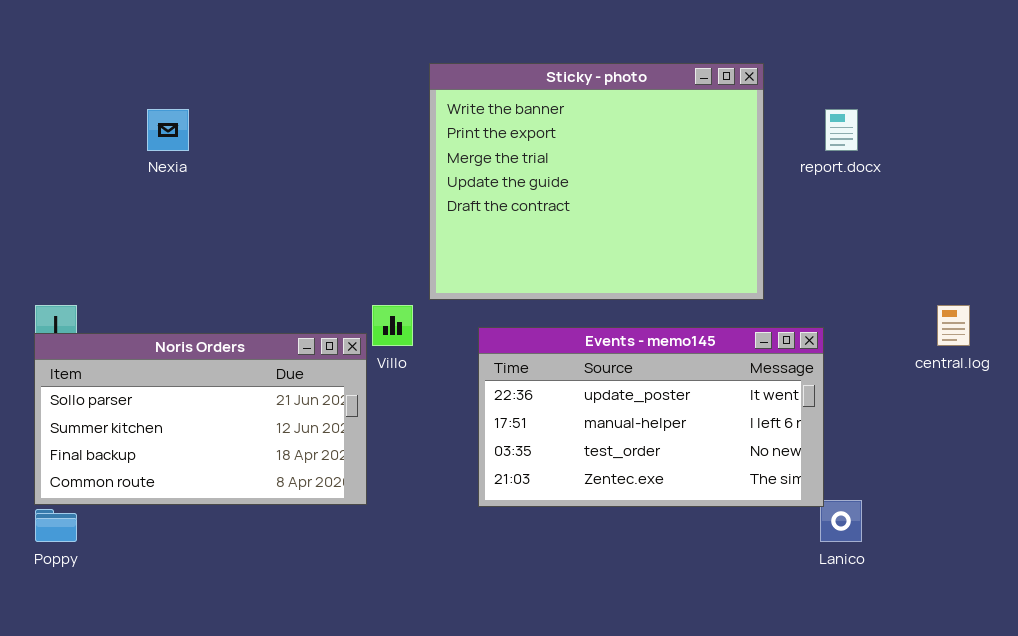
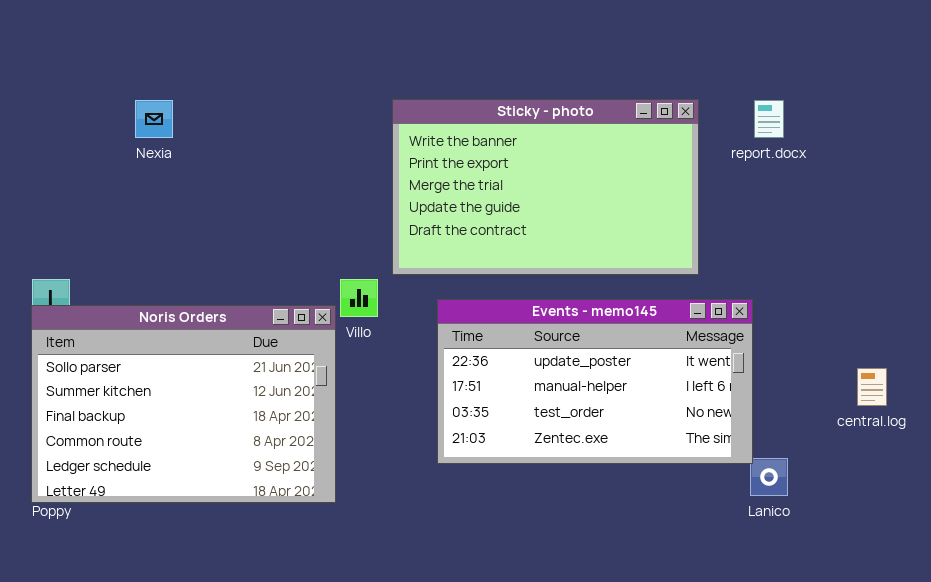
Sticky - photo: [429,63,764,300] -> [392,99,699,275], resized
central.log: [937,305,970,346] -> [857,368,887,406], moved
Noris Orders: [34,333,367,505] -> [31,305,336,503], resized

